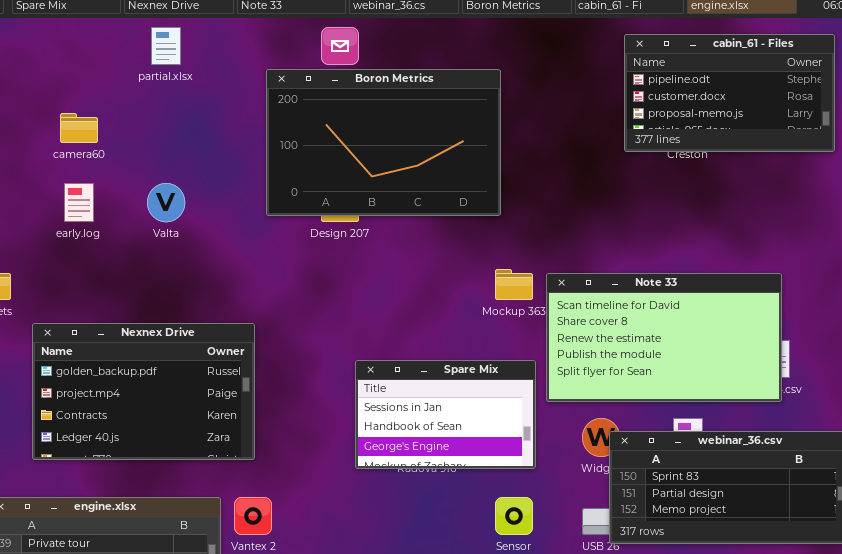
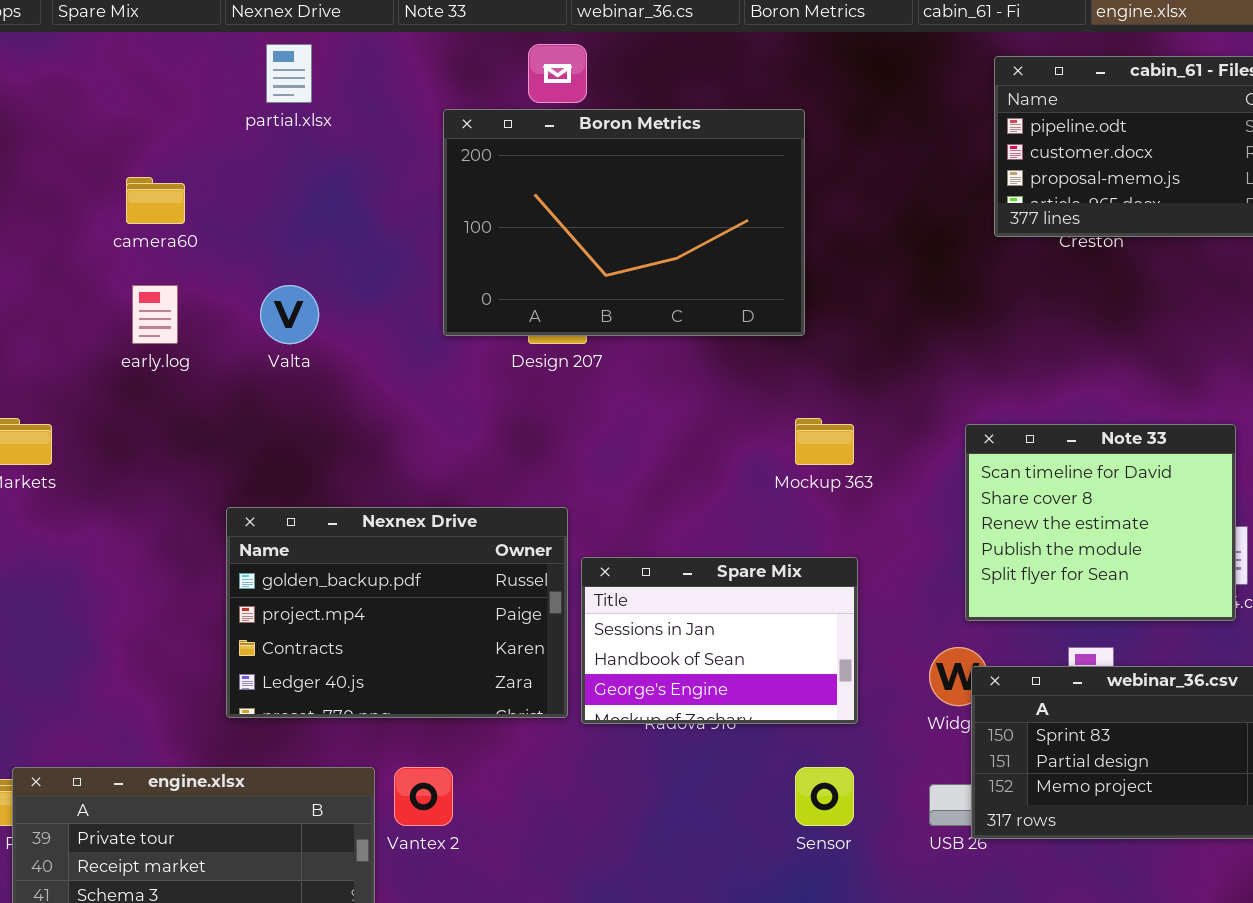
Note 33: [546,273,782,402] -> [965,424,1236,621], resized
Nexnex Drive: [32,323,255,460] -> [226,507,568,718], moved

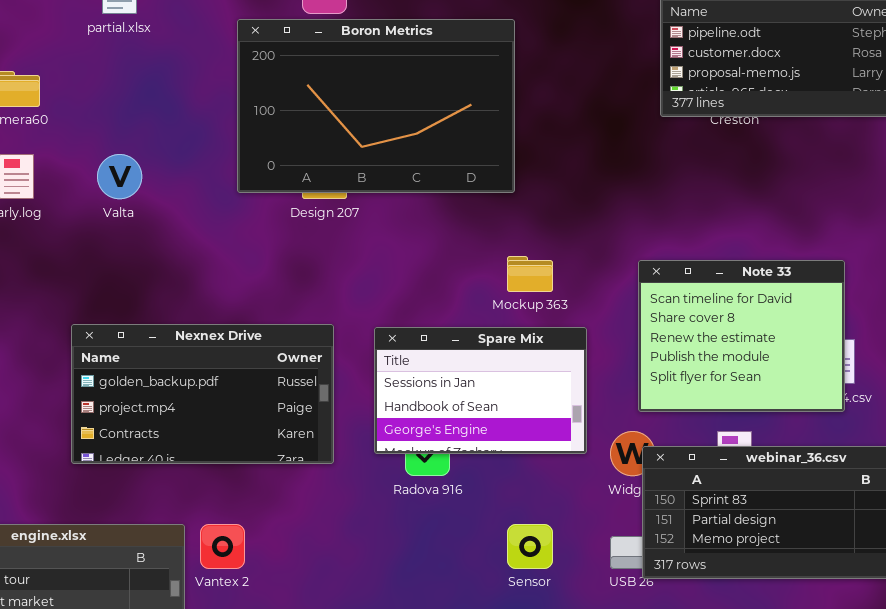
Nexnex Drive: [226,507,568,718] -> [71,324,334,464], resized
Spare Mix: [581,557,858,724] -> [374,327,587,454], moved

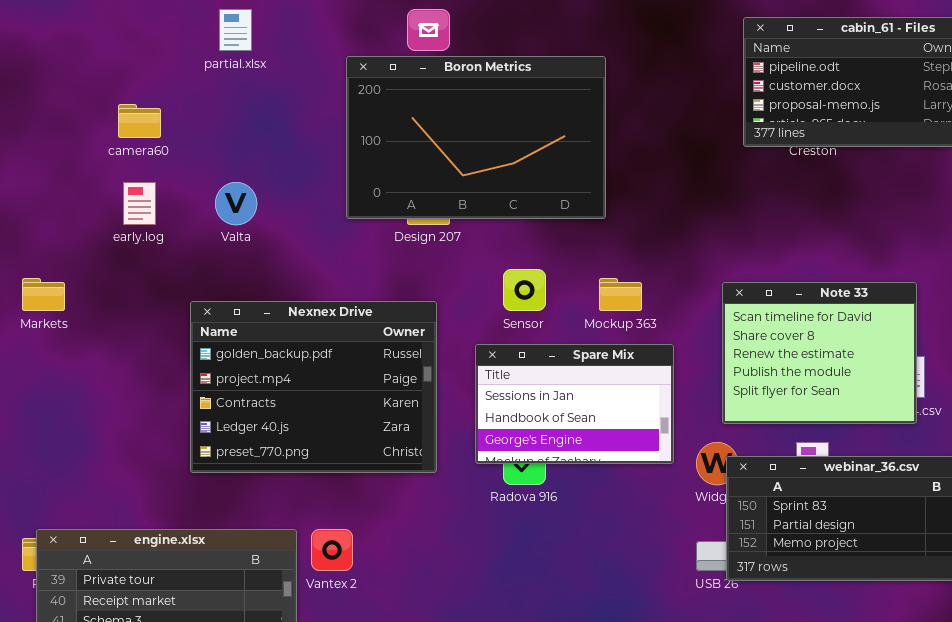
Nexnex Drive: [71,324,334,464] -> [190,301,437,473], resized
Sensor: [507,524,553,569] -> [503,269,546,311], moved

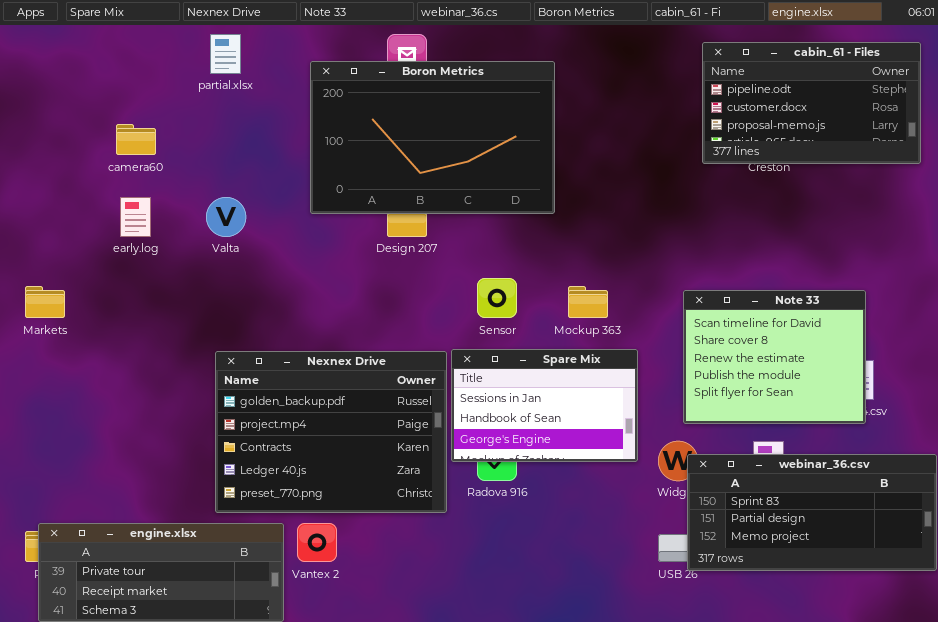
Boron Metrics: [346,56,606,219] -> [310,61,555,214], moved
Nexnex Drive: [190,301,437,473] -> [215,351,447,513], moved

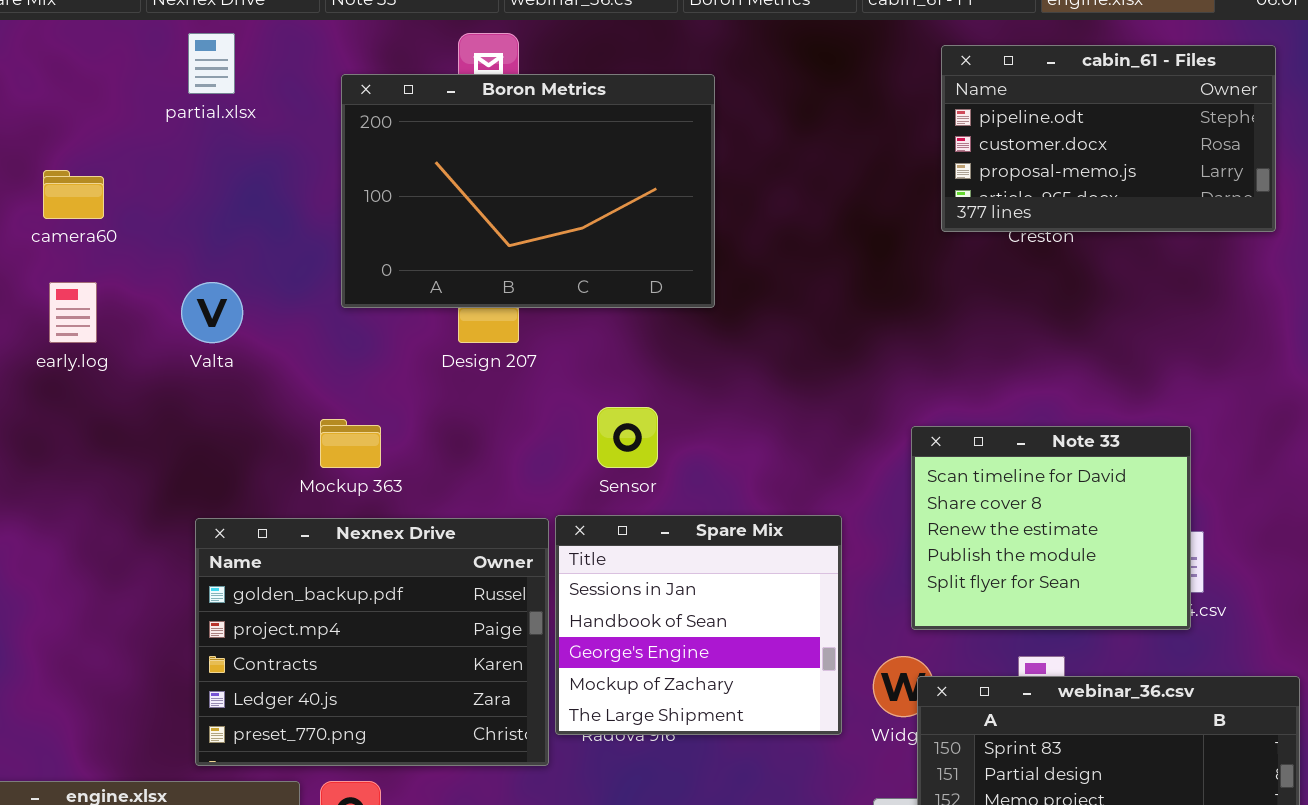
Mockup 363: [568,286,608,318] -> [320,419,381,468], moved
Spare Mix: [451,349,638,462] -> [555,515,842,735], resized

